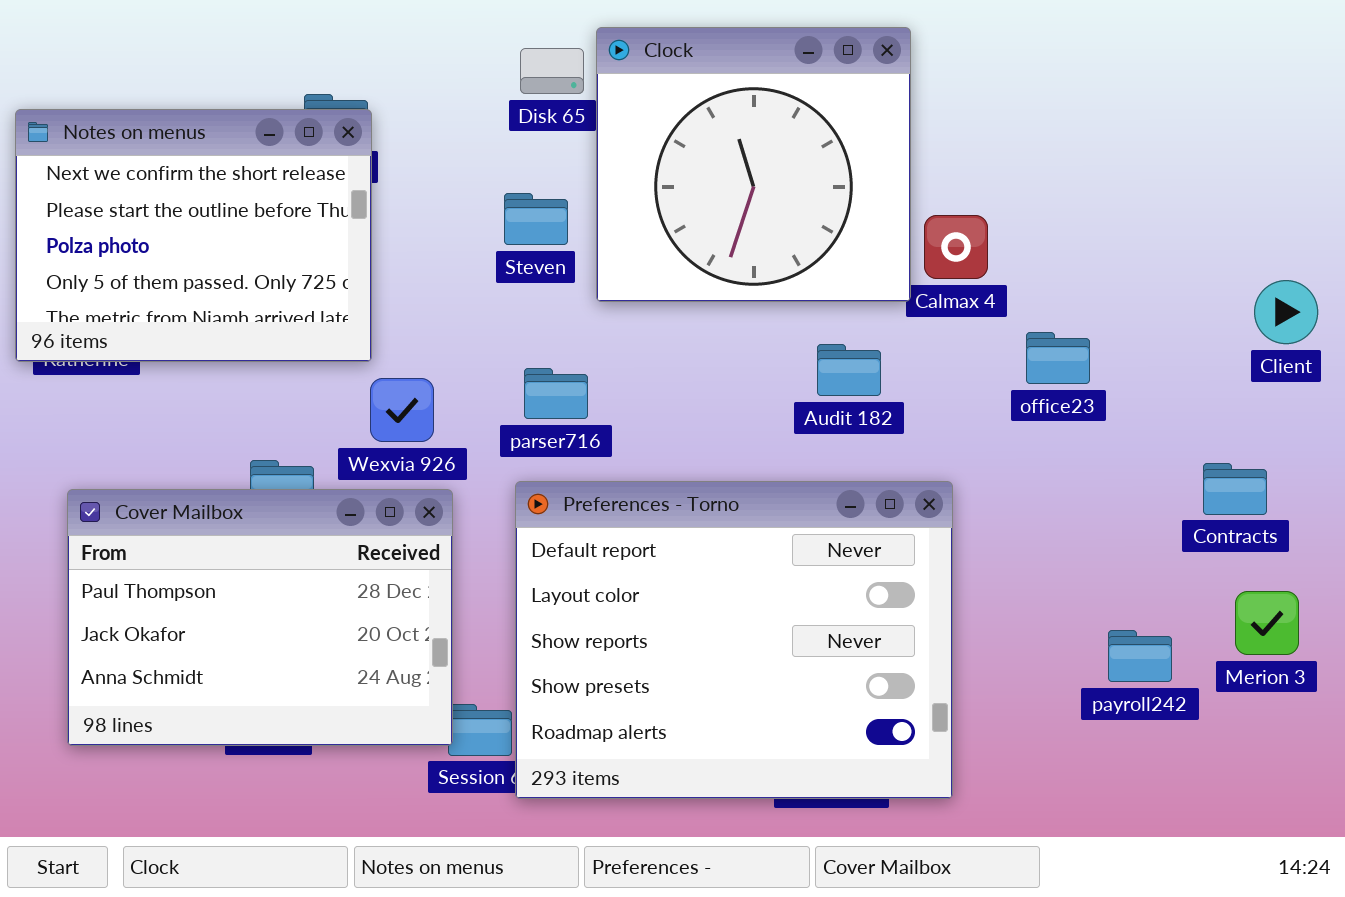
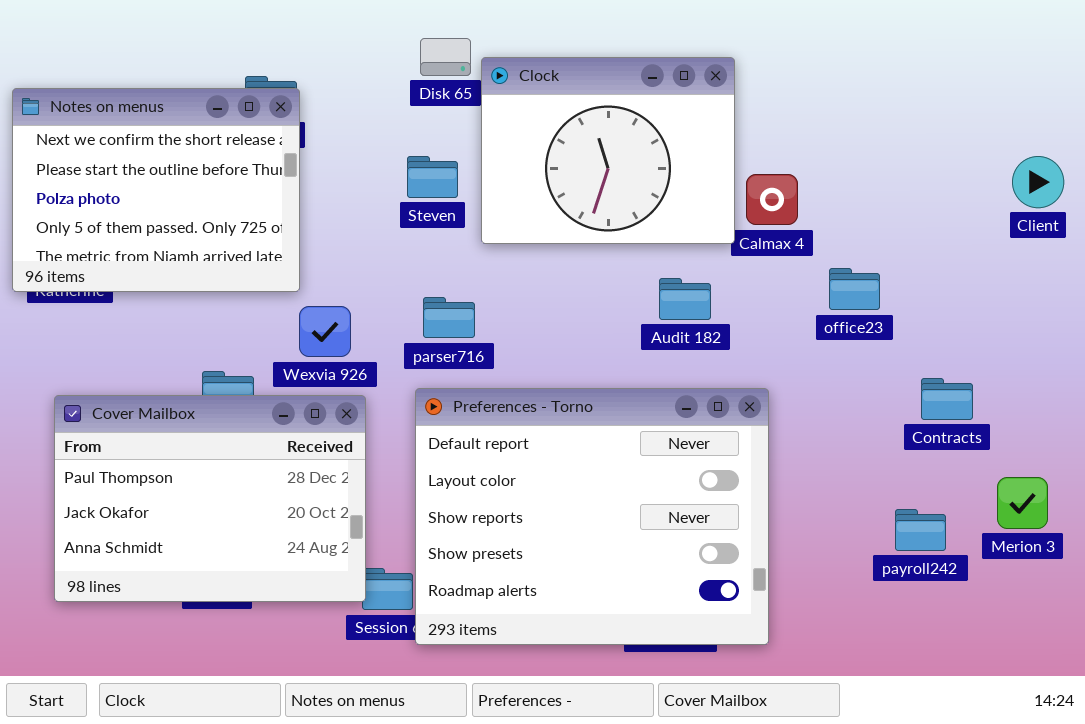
Clock: [596,27,911,302] -> [481,57,735,244], resized
Client: [1254,280,1318,344] -> [1012,156,1064,208], moved
Contracts: [1203,463,1267,515] -> [921,378,973,420], moved

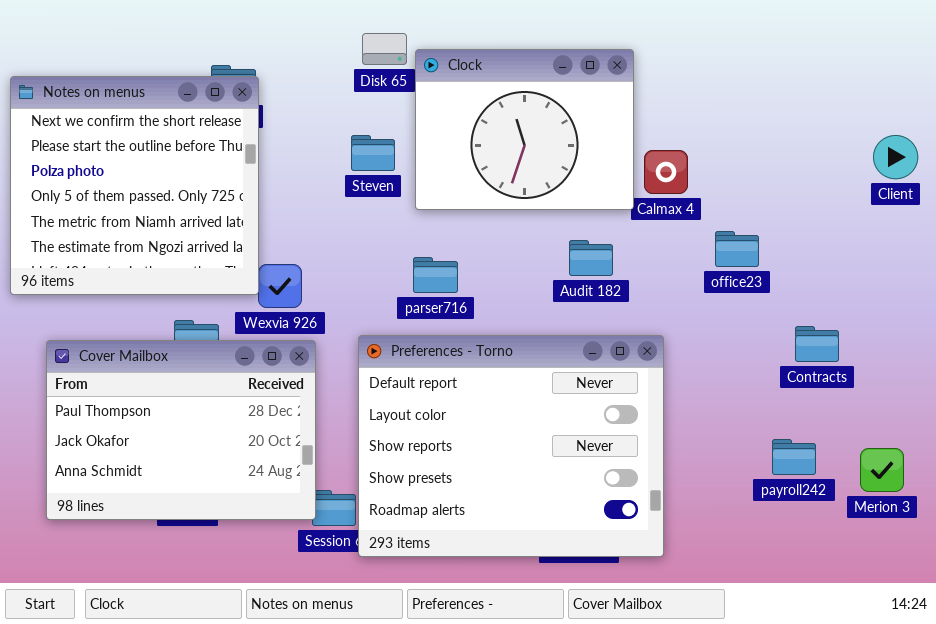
Notes on menus: [12,88,300,292] -> [10,76,259,295], resized
parser716: [423,297,475,338] -> [413,257,458,293], moved
Merion 3: [997,477,1048,529] -> [860,448,904,492], moved

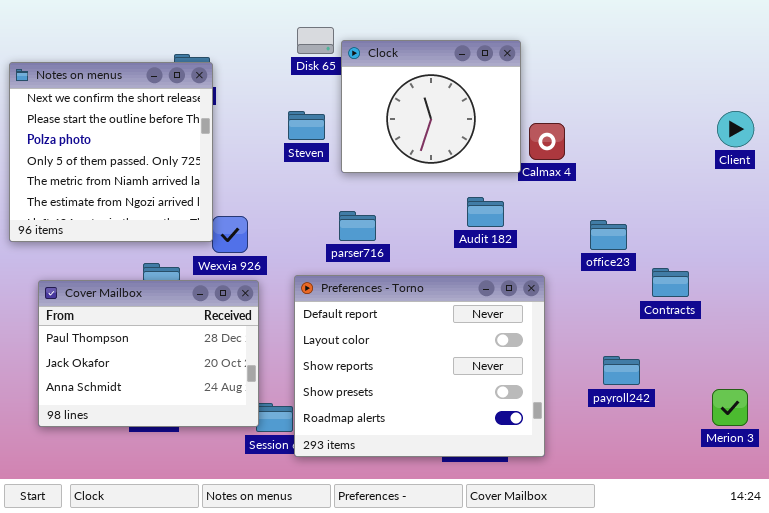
office23: [715,231,759,267] -> [590,220,627,250], moved
payroll242: [772,439,816,475] -> [603,356,640,385], moved
Merion 3: [860,448,904,492] -> [712,389,748,426], moved

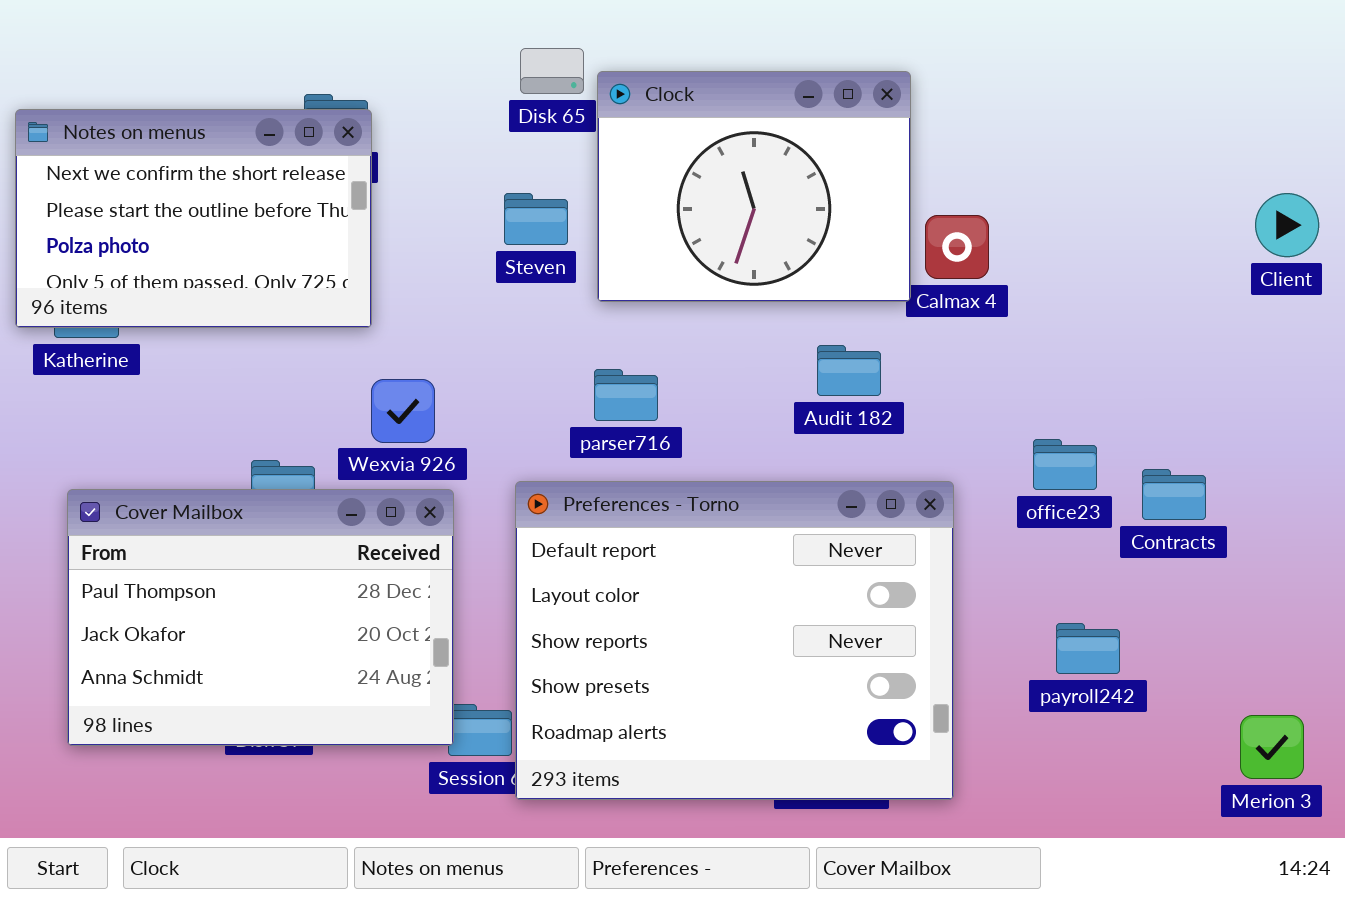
Notes on menus: [9,62,213,242] -> [15,109,372,328], resized
office23: [590,220,627,250] -> [1033,439,1097,490], moved
Merion 3: [712,389,748,426] -> [1240,715,1304,779], moved

